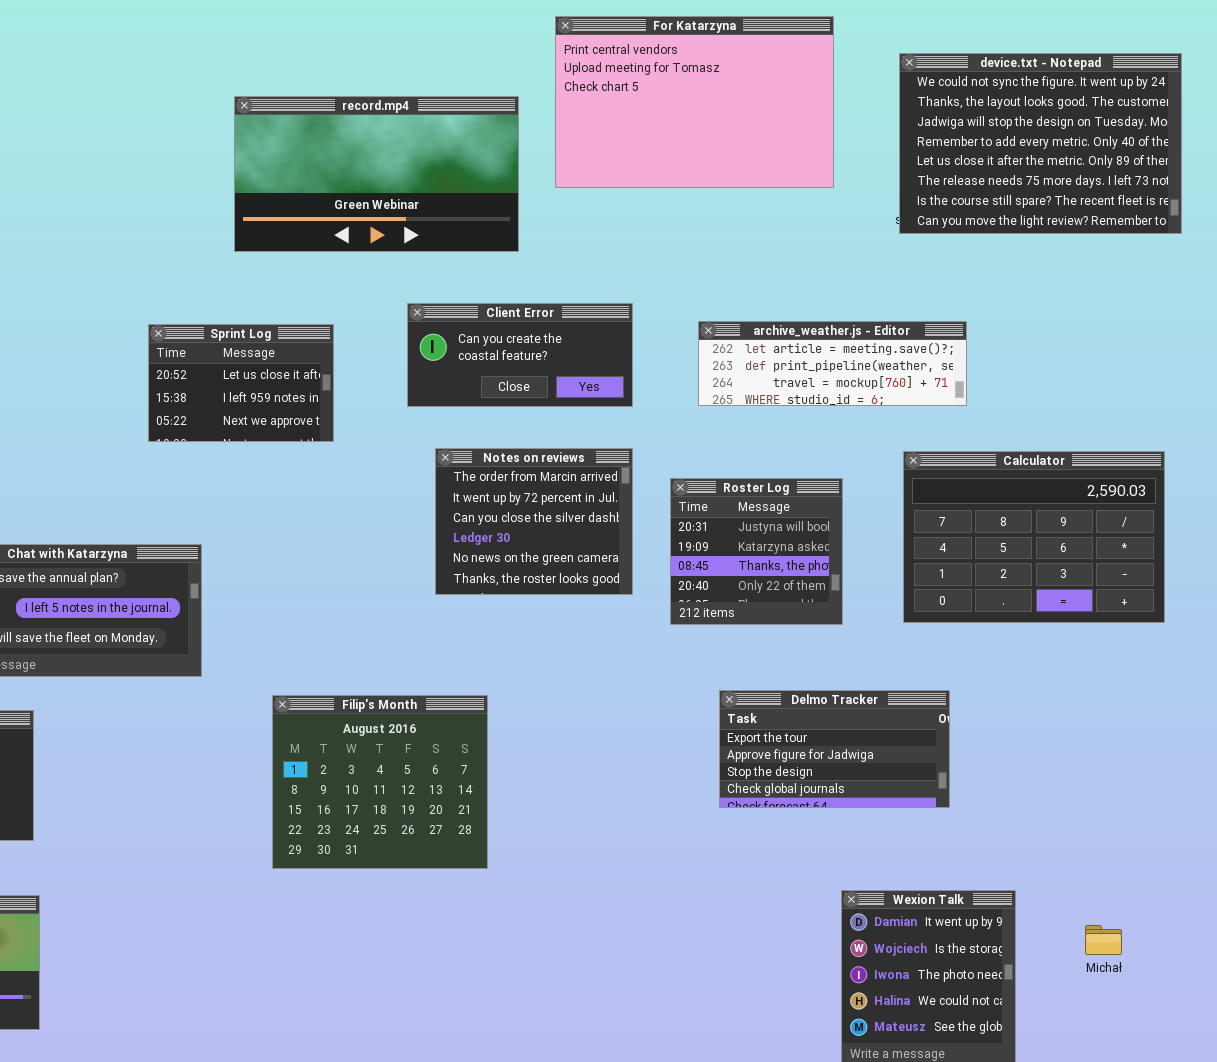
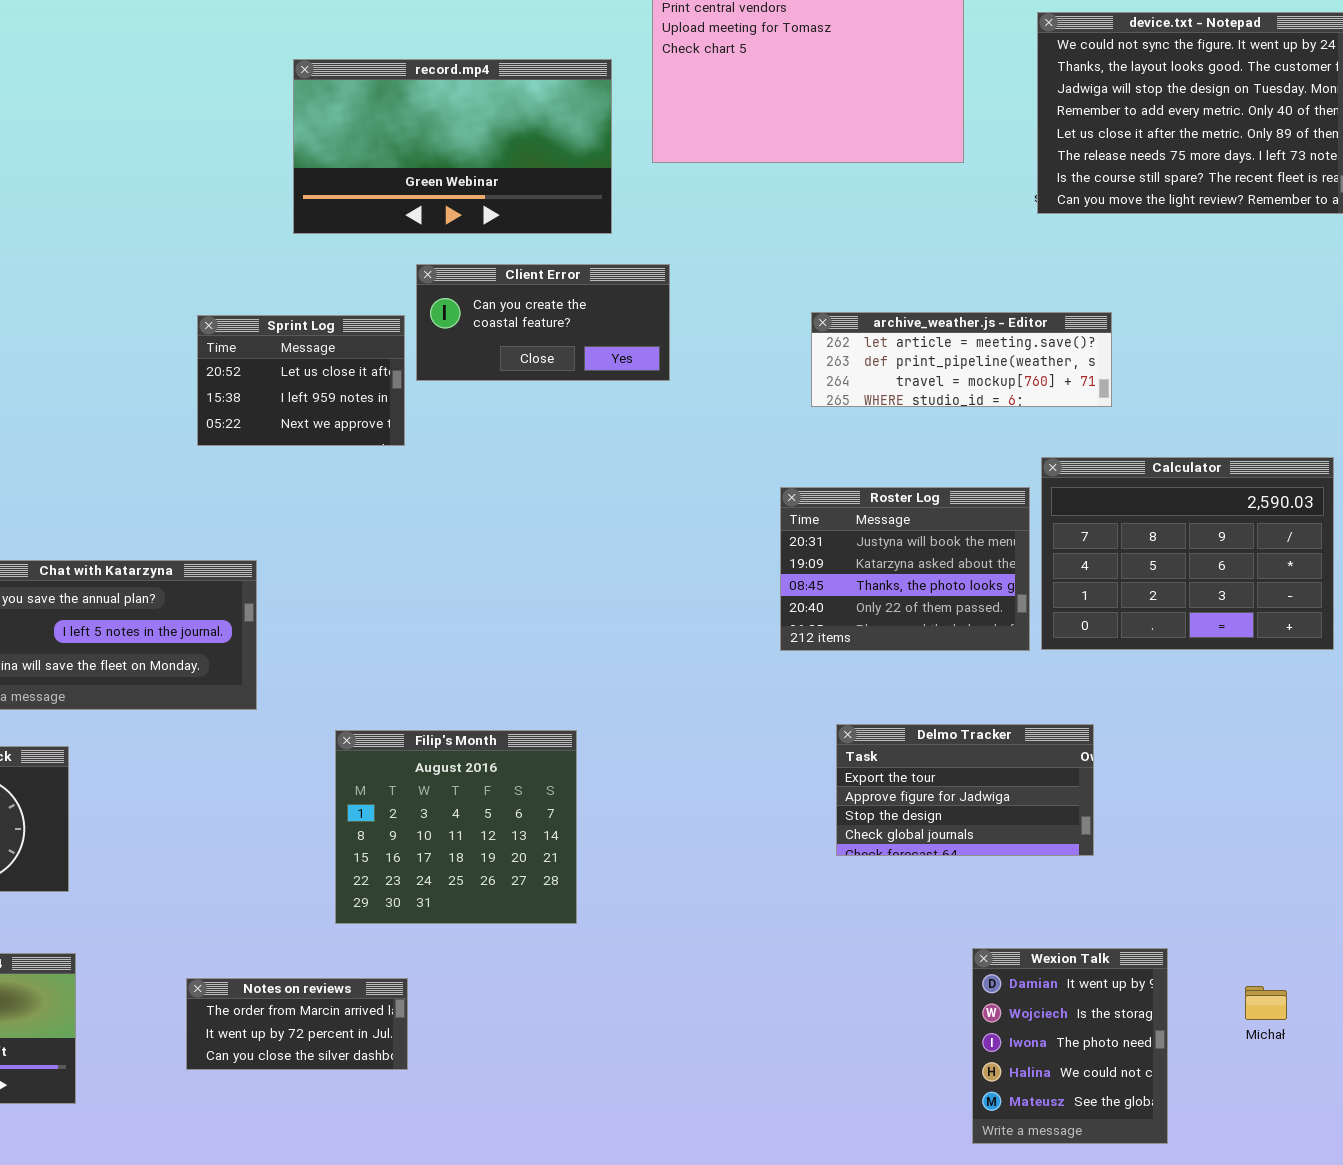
Client Error: [407,303,633,407] -> [416,264,670,381], moved
Notes on reviews: [435,448,633,595] -> [186,978,408,1070], moved, resized
Roster Log: [670,478,843,625] -> [780,487,1030,651], resized

